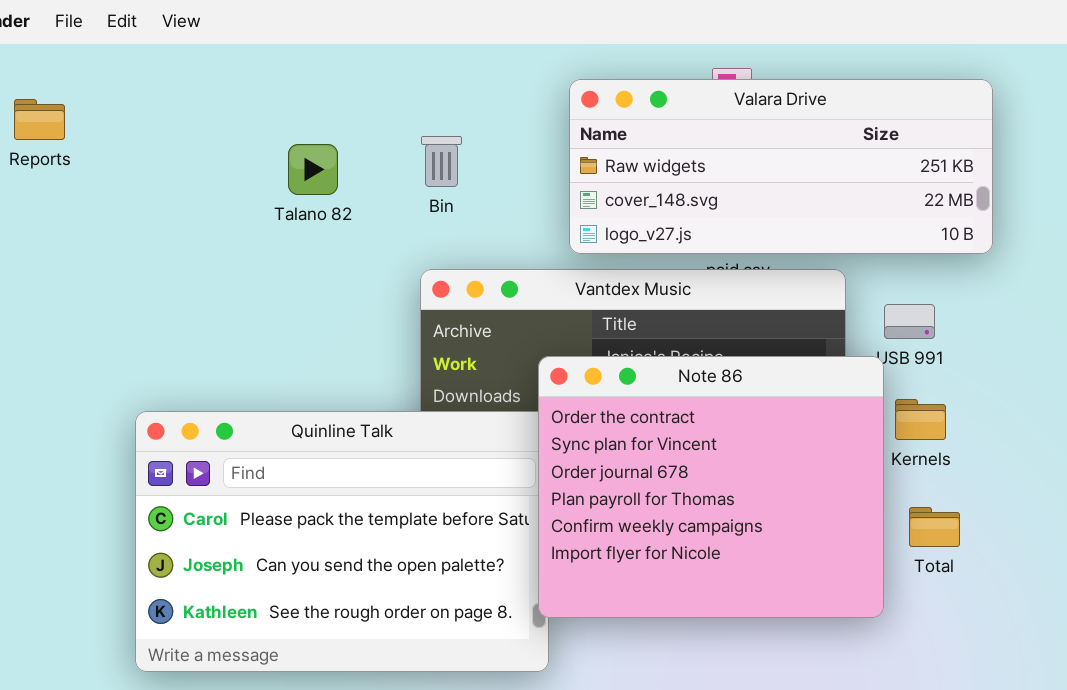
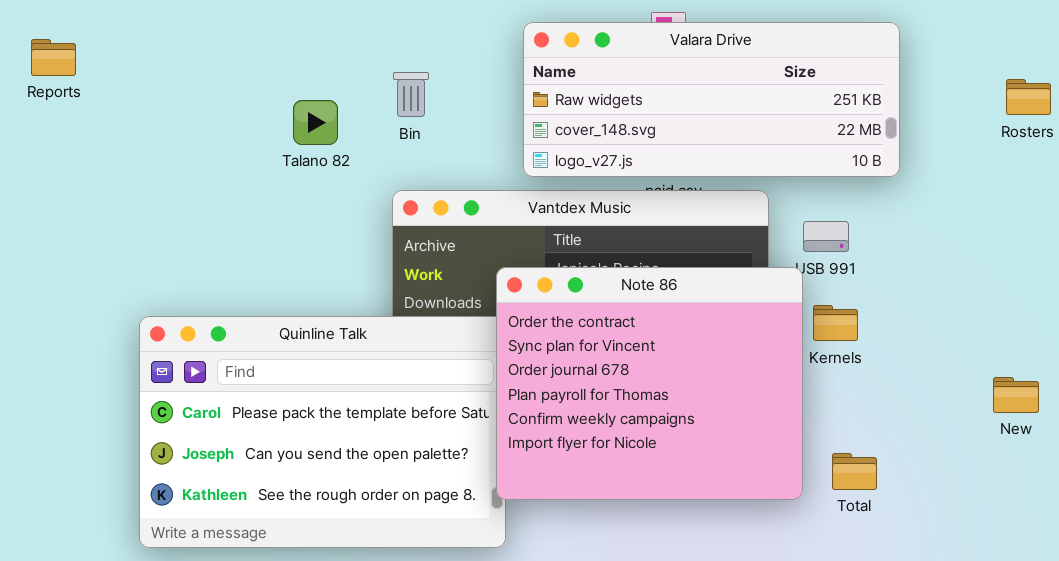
Talano 82: [288,144,338,195] -> [293,100,338,145], moved
Total: [909,507,960,547] -> [832,453,877,490], moved

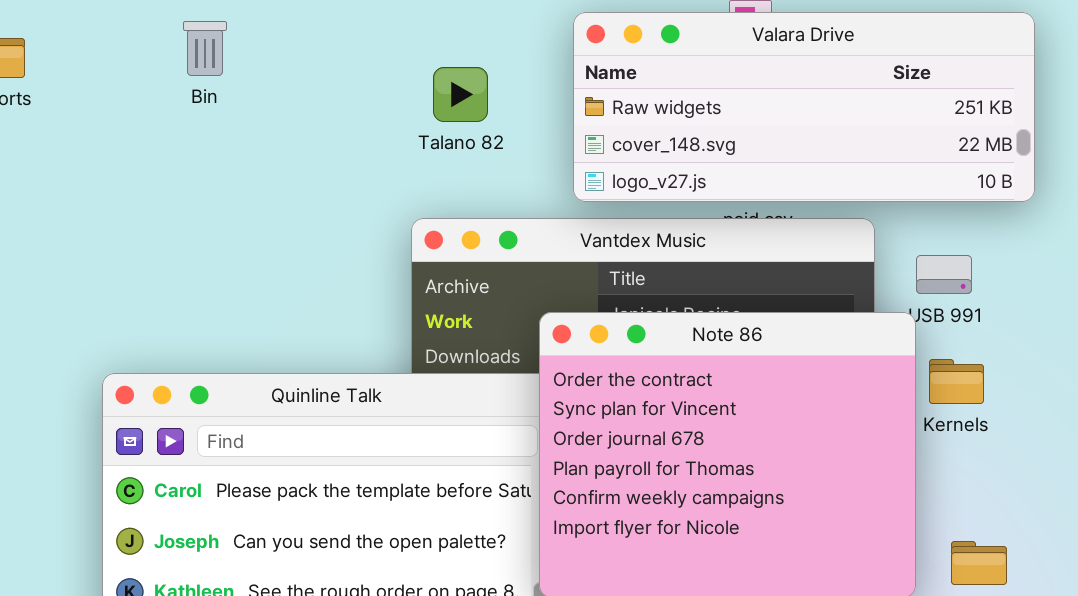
Bin: [393,72,429,117] -> [183,21,227,76], moved
Talano 82: [293,100,338,145] -> [433,67,488,122], moved

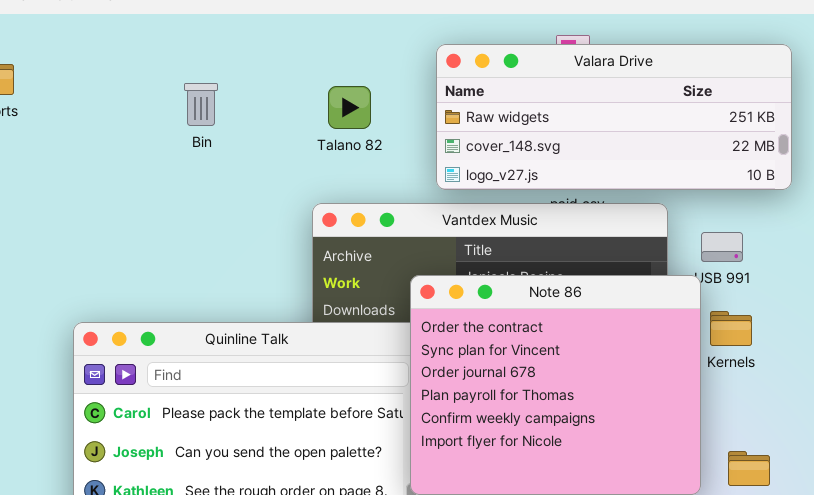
Bin: [183,21,227,76] -> [184,83,218,126], moved

